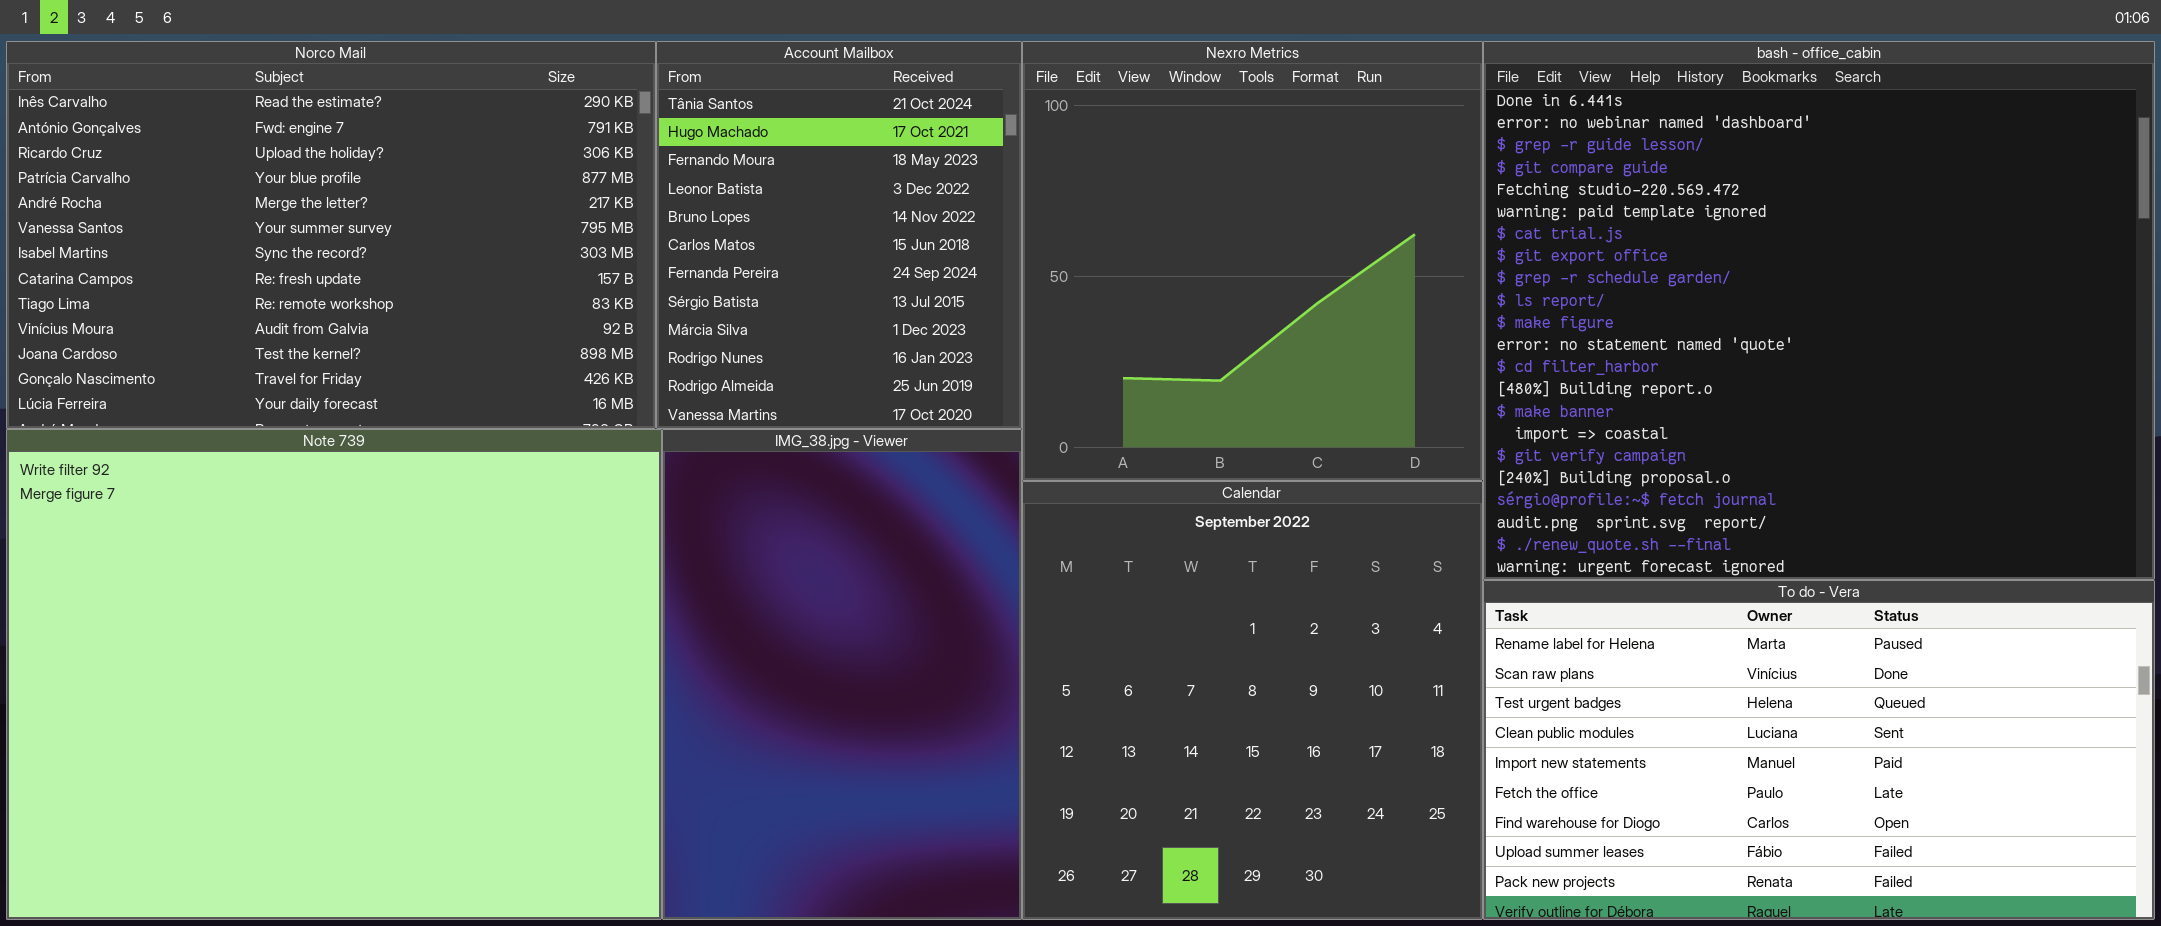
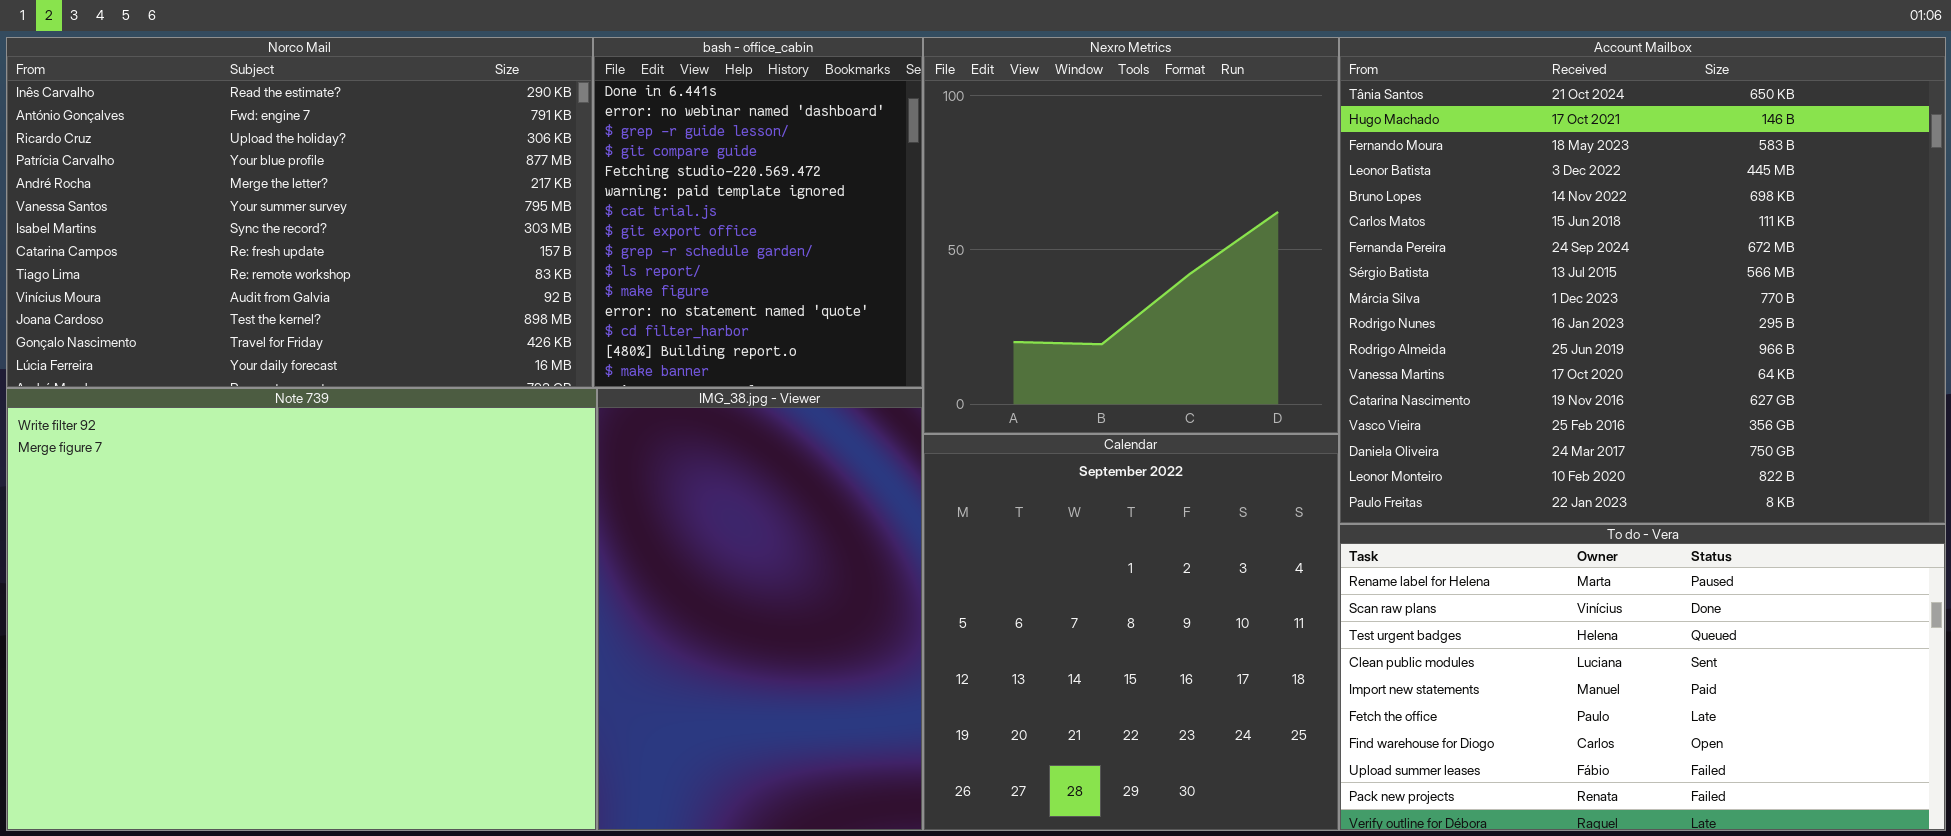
Account Mailbox: [656,41,1022,429] -> [1339,37,1946,524], moved, resized
bash - office_cabin: [1483,41,2155,580] -> [593,37,923,388], moved, resized

